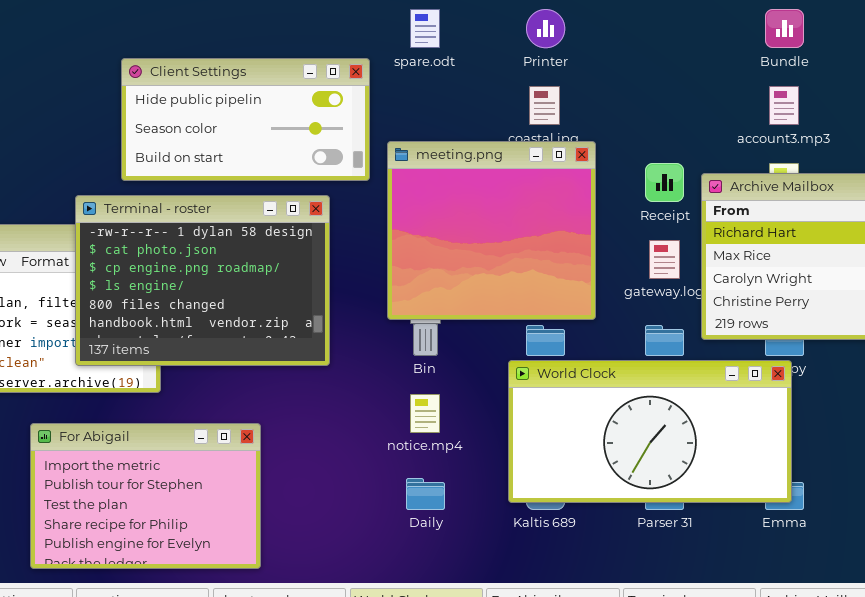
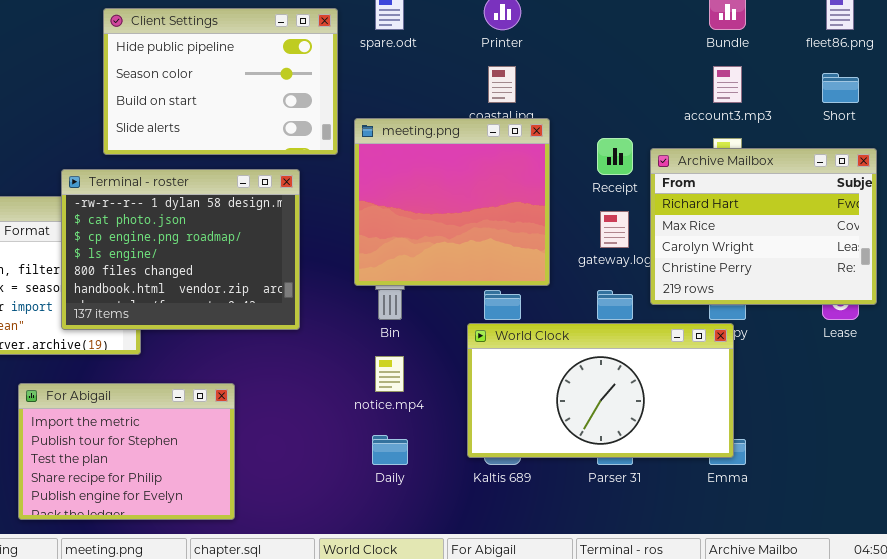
Client Settings: [121,58,370,181] -> [103,8,338,155], resized

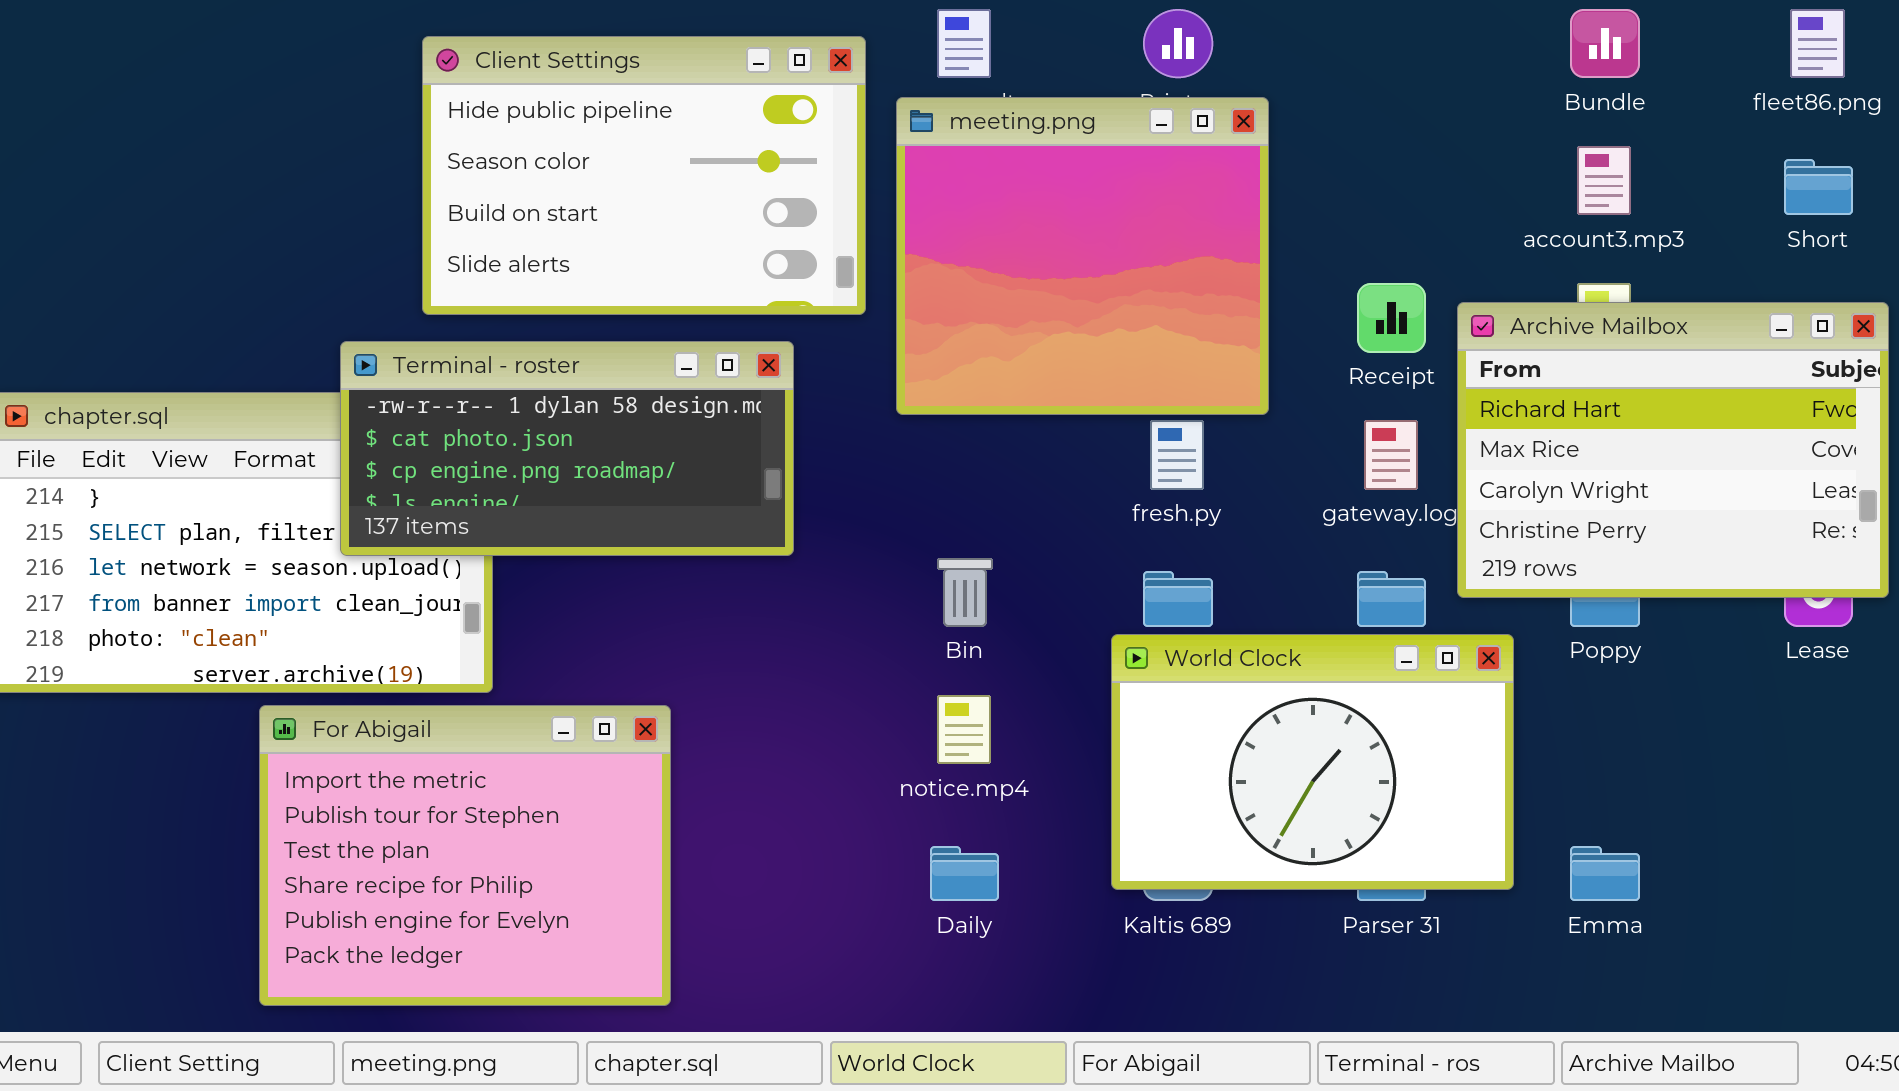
meeting.png: [354,118,550,286] -> [896,97,1269,415], moved
Terminal - roster: [61,169,300,330] -> [340,341,794,556], resized
World Clock: [467,323,734,458] -> [1111,634,1514,890], resized
For Abigail: [18,383,235,520] -> [259,705,671,1006], resized

